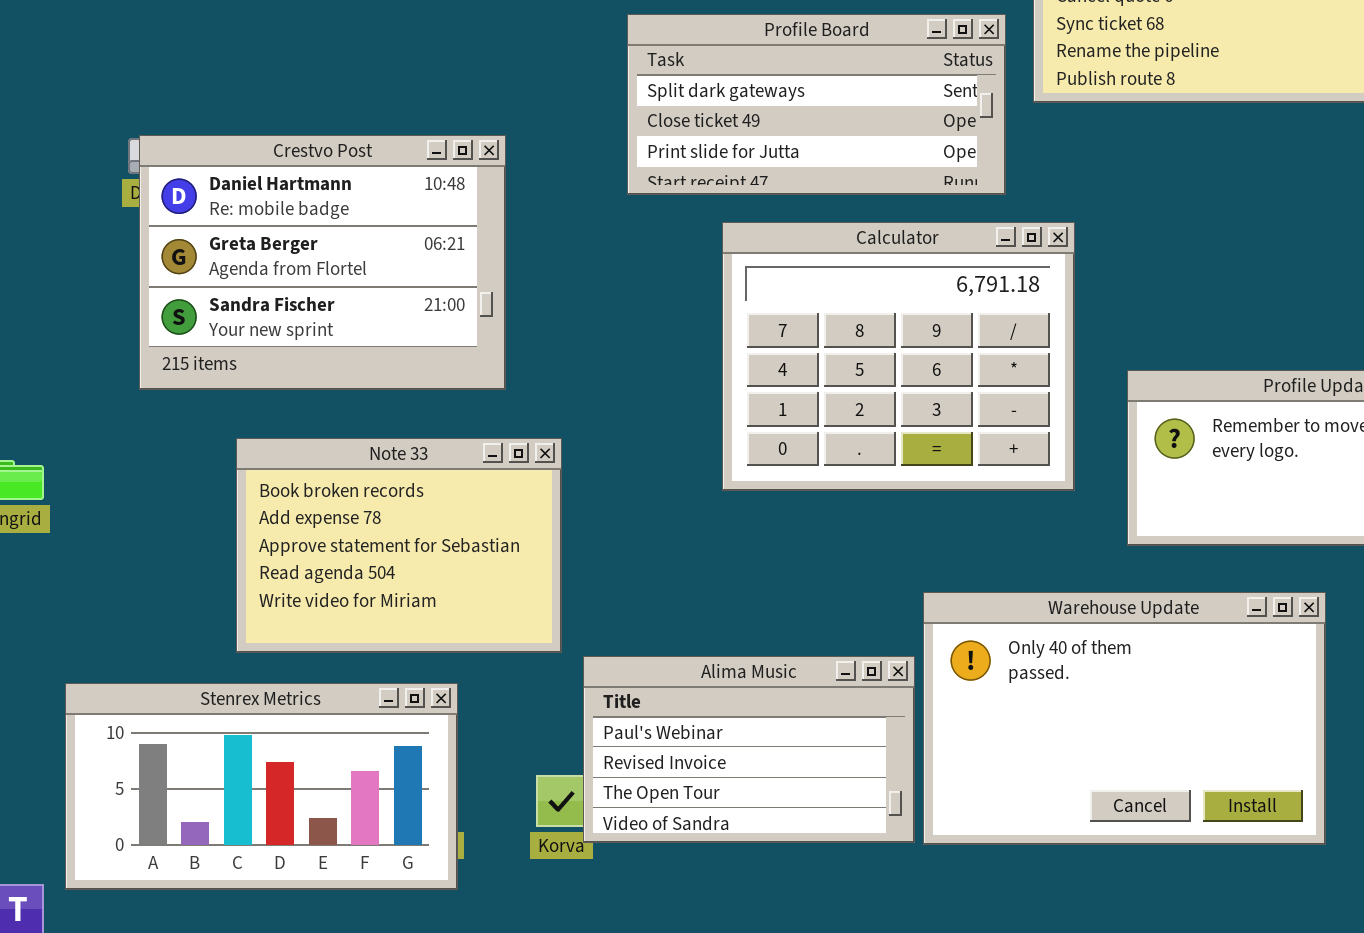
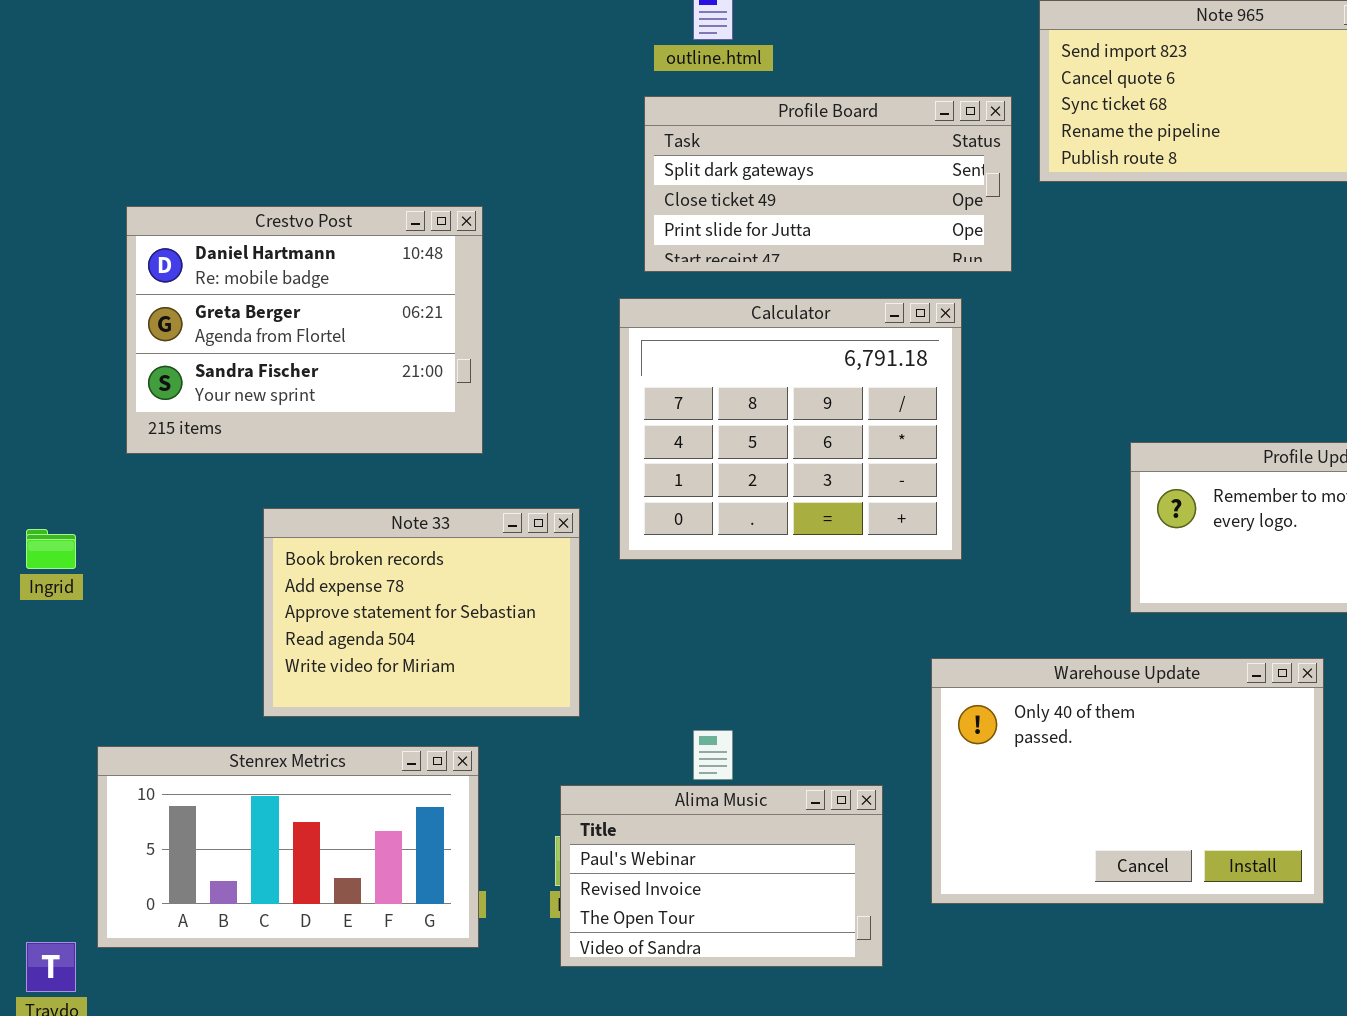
Crestvo Post: [139,135,506,390] -> [126,206,483,454], moved
Calculator: [722,222,1075,491] -> [619,298,962,560], moved
Alima Music: [583,656,915,843] -> [560,785,883,967], moved

